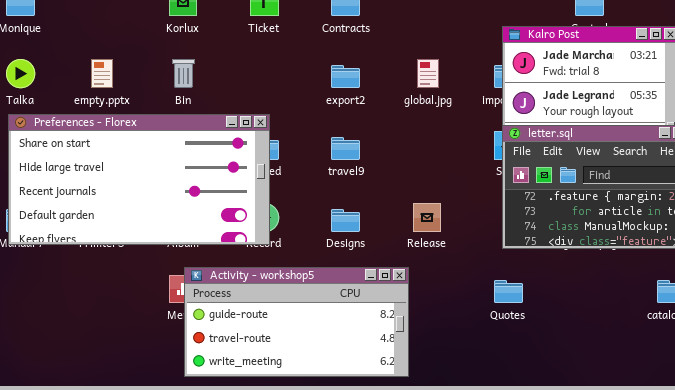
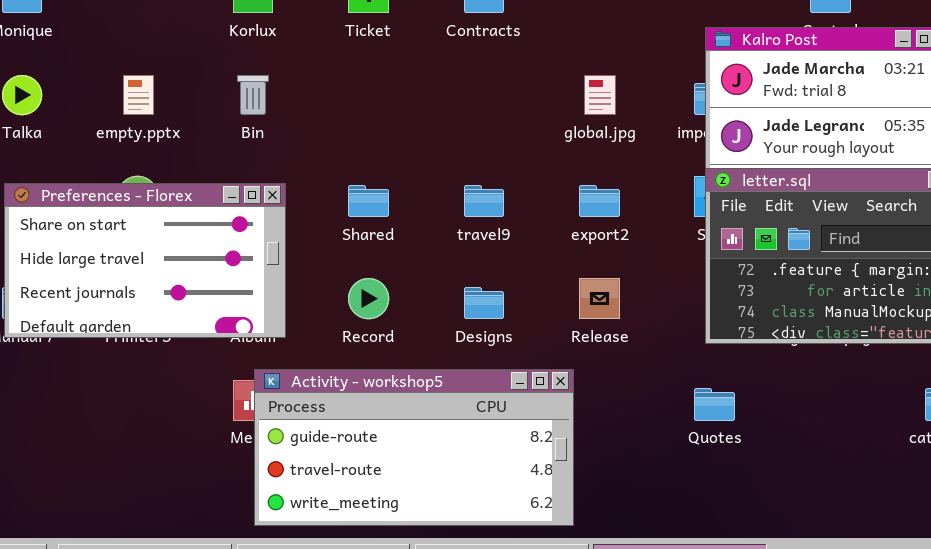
export2: [331,65,360,88] -> [579,185,620,217], moved
Preferences - Florex: [8,114,270,245] -> [4,183,286,338], resized

